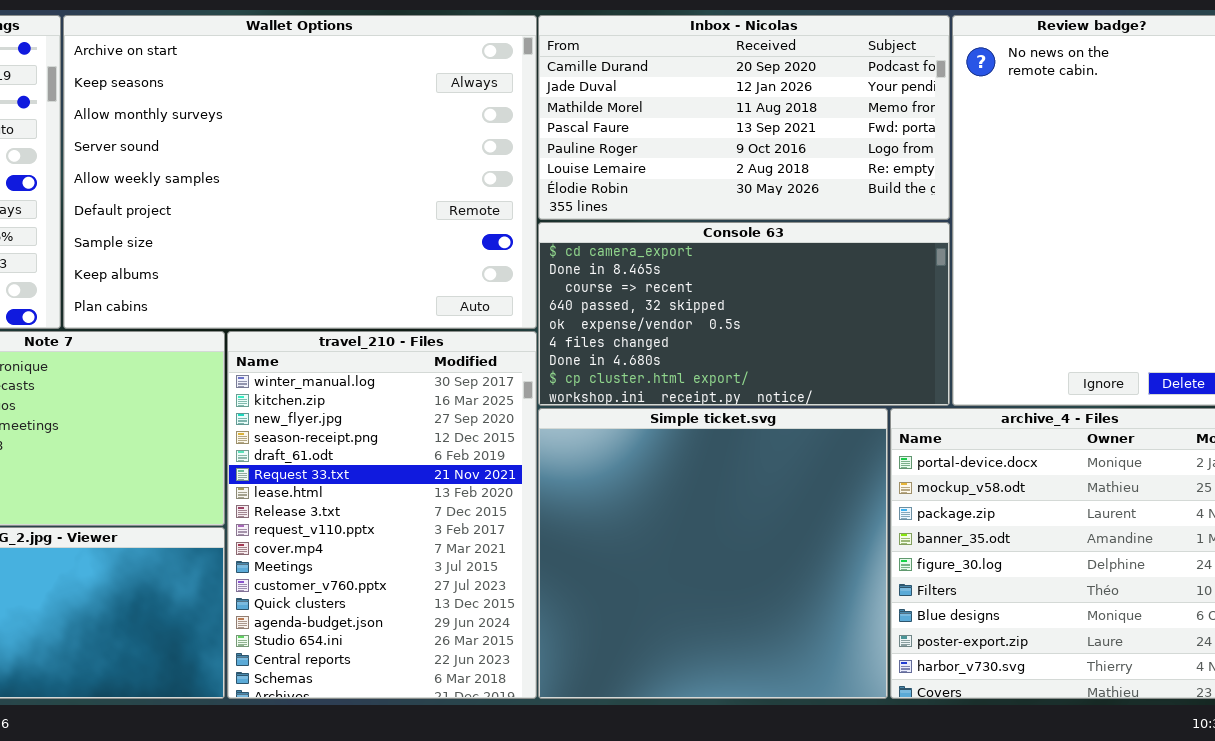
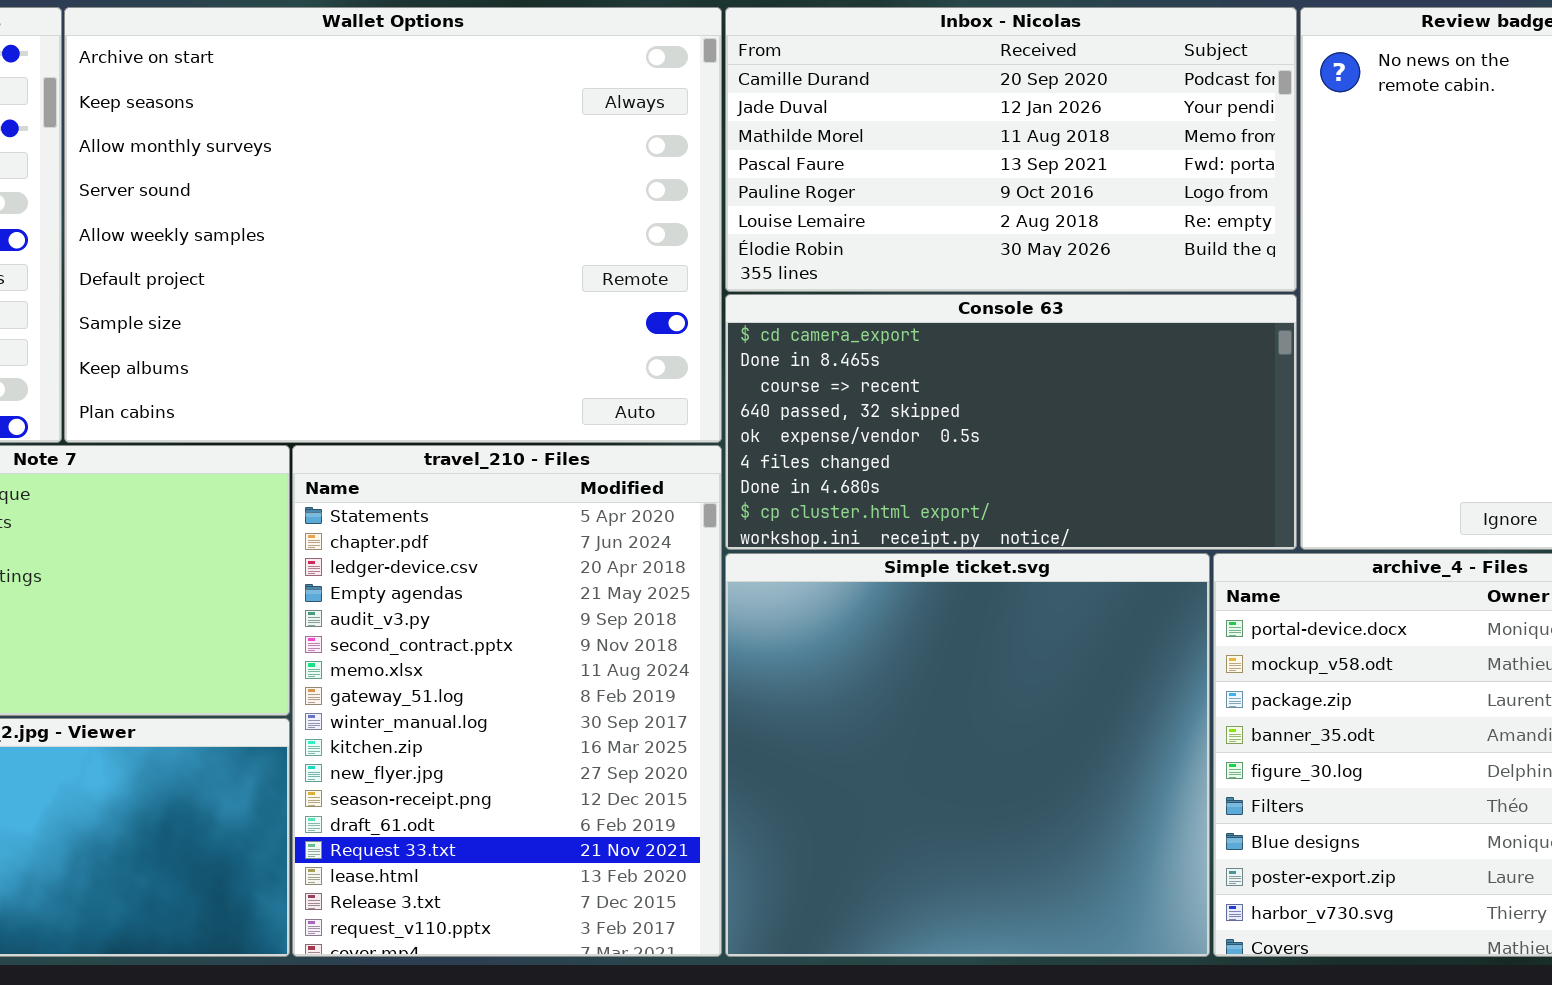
travel_210 - Files: [227,331,537,699] -> [292,445,722,957], scrolled up 8 rows

